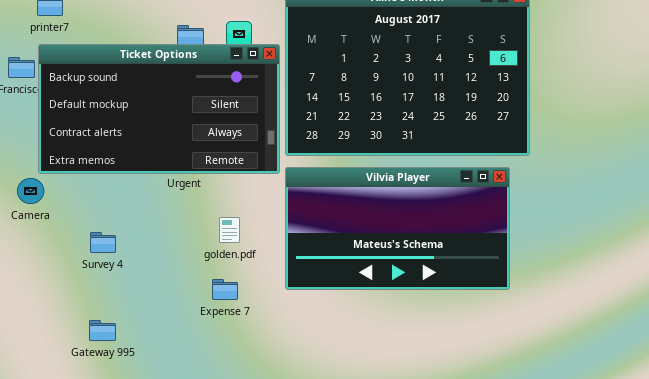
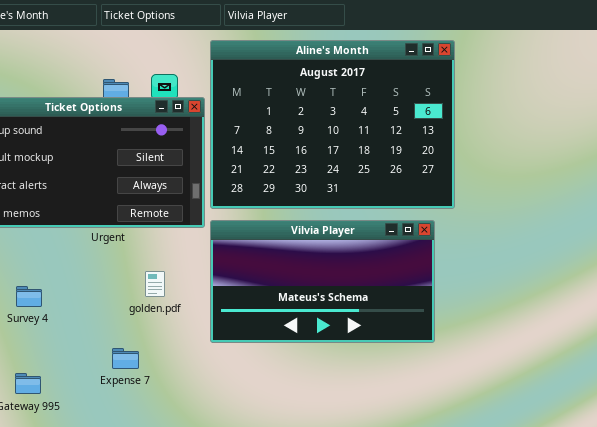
Expense 7: [212,279,238,300] -> [112,348,139,369], moved

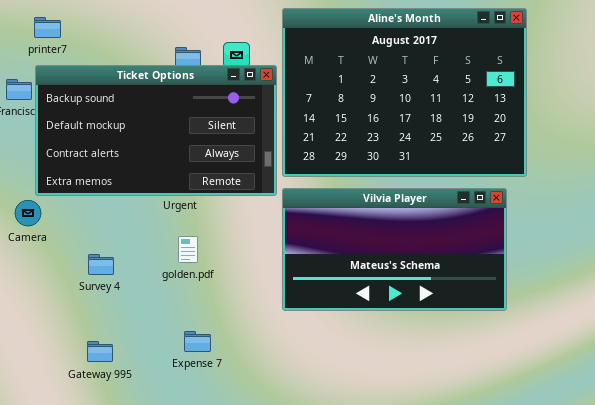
golden.pdf: [145,271,165,297] -> [178,236,198,263], moved
Expense 7: [112,348,139,369] -> [184,331,211,352], moved

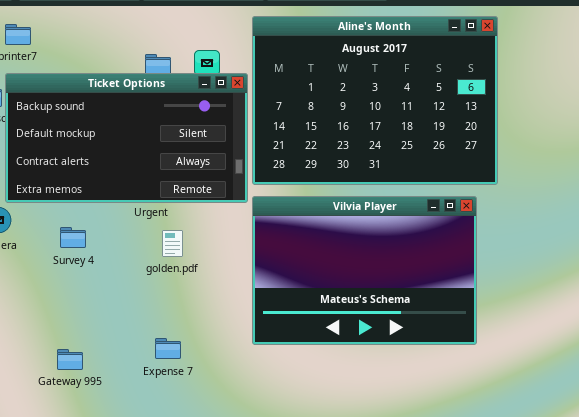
Vilvia Player: [282,188,507,311] -> [252,196,477,345], resized
golden.pdf: [178,236,198,263] -> [162,230,183,257], moved
Survey 4: [88,254,114,275] -> [60,227,86,248], moved

